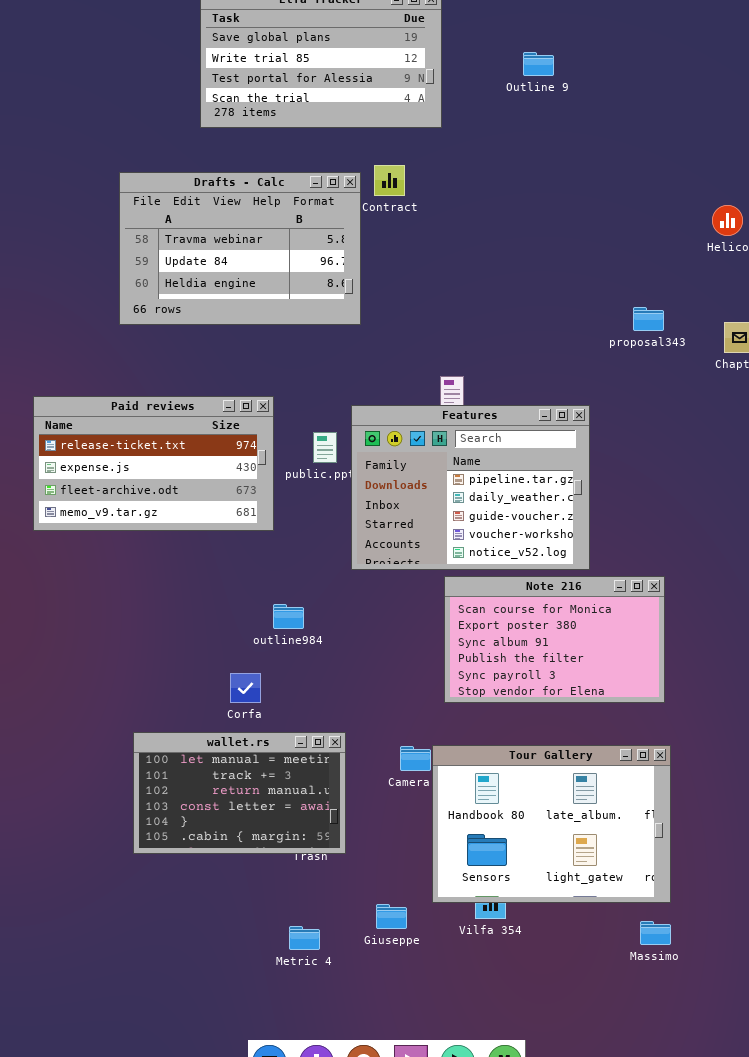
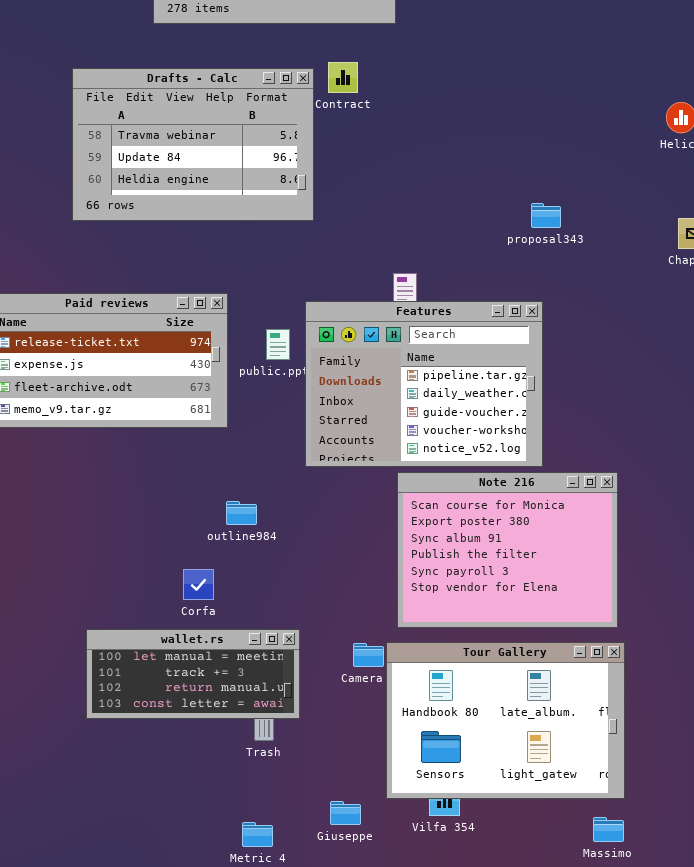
proposal343: [633,307,664,331] -> [531,203,561,228], moved
Note 216: [444,576,665,703] -> [397,472,618,628], resized
wallet.rs: [133,732,346,854] -> [86,629,300,719], resized

